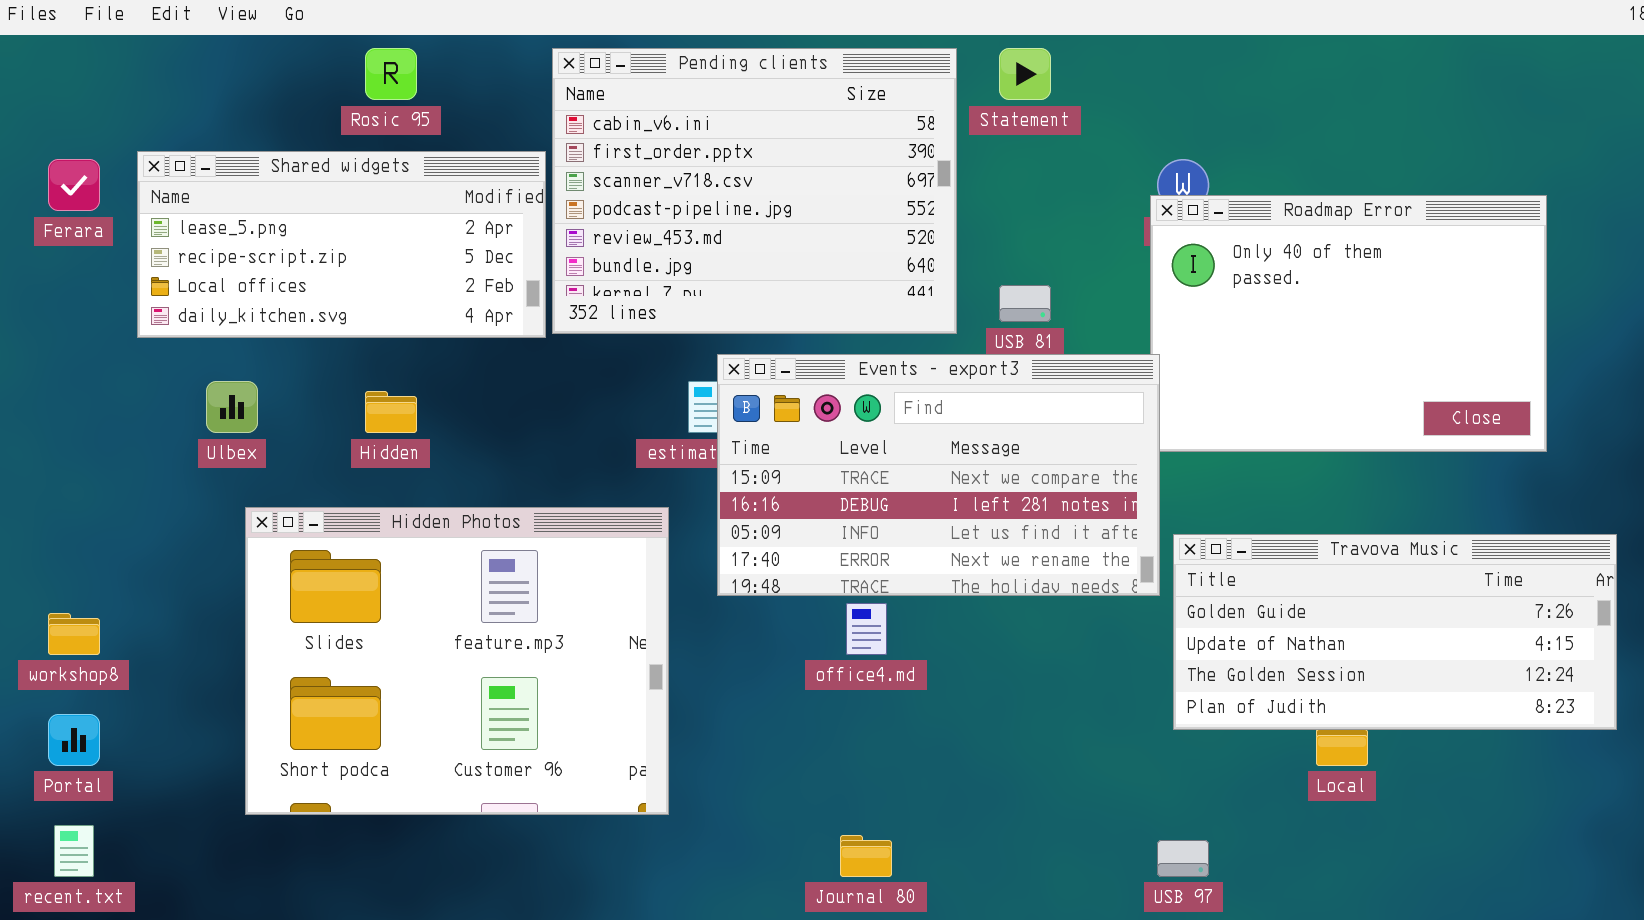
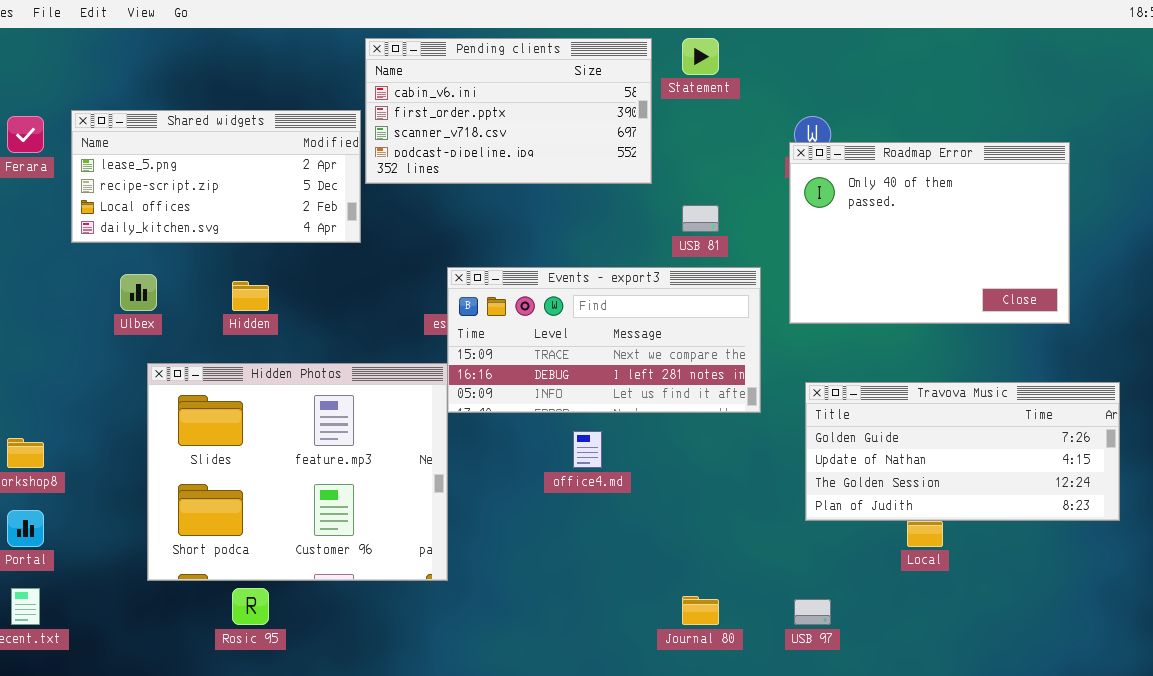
Rosic 95: [365,48,417,100] -> [232,588,269,625], moved
Pending clients: [552,48,957,334] -> [365,38,652,184], resized
Events - export3: [717,354,1160,596] -> [447,267,761,413], moved, resized
Journal 80: [840,835,892,877] -> [682,596,719,625], moved

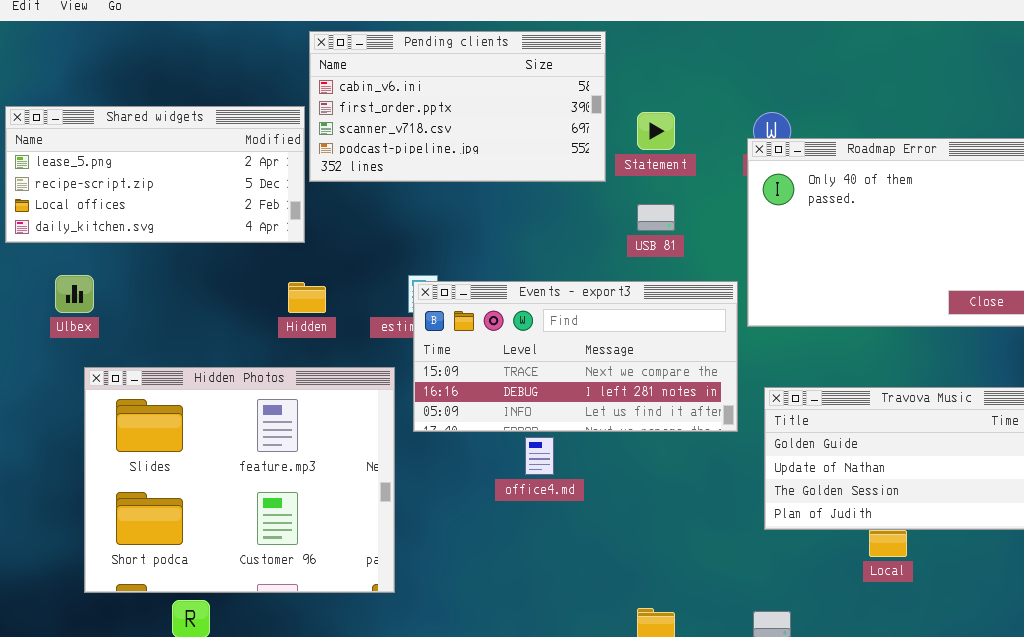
Statement: [682,38,719,75] -> [637,112,675,150], moved
Events - export3: [447,267,761,413] -> [413,281,738,432], moved
Hidden: [232,281,269,311] -> [288,282,326,313], moved

